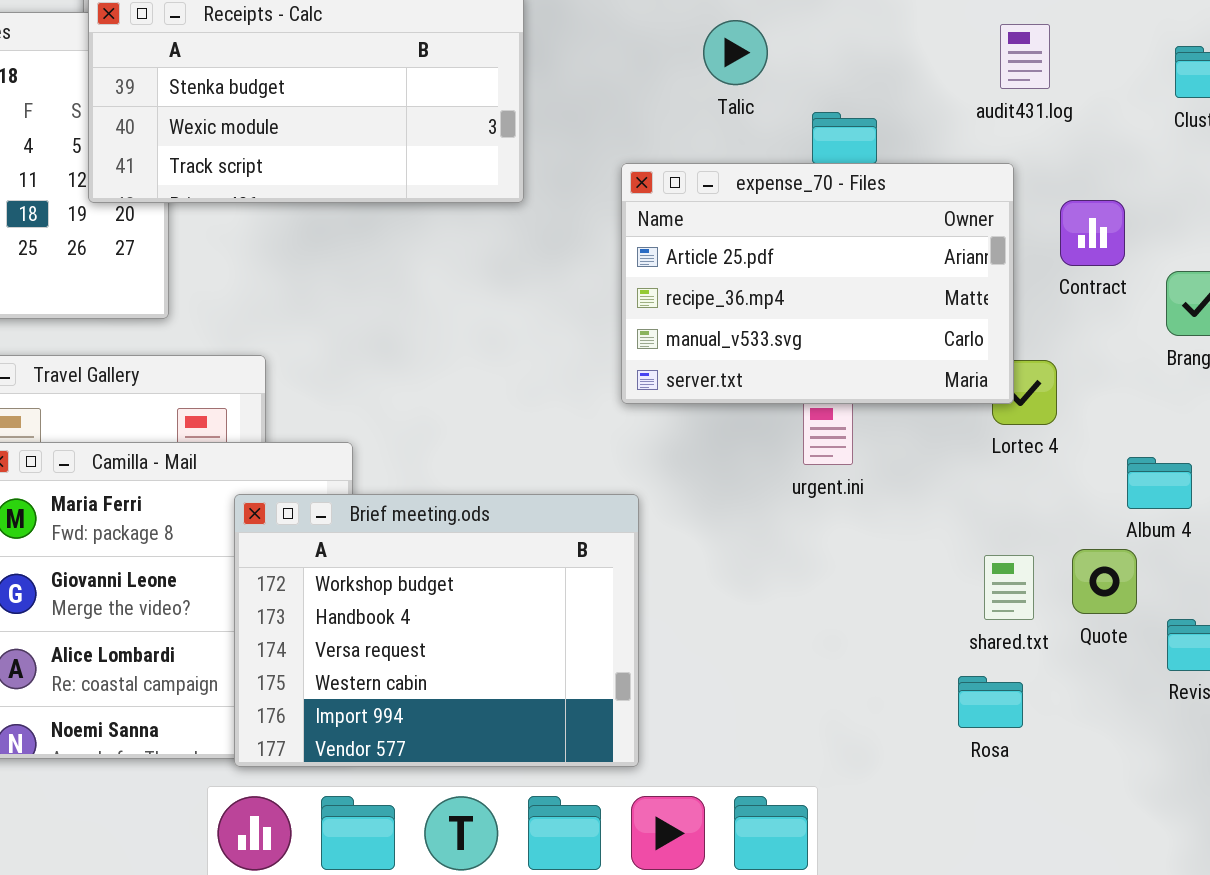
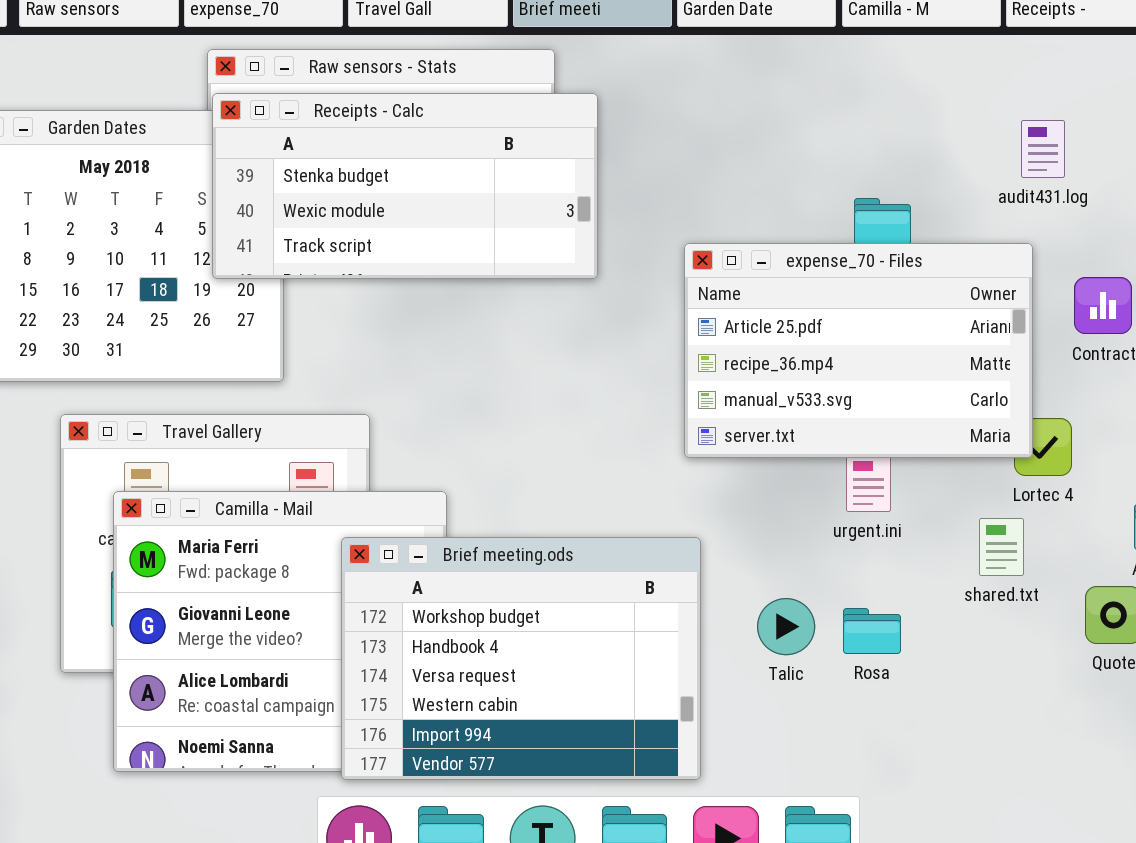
Talic: [703,20,768,85] -> [757,598,815,655], moved
shared.txt: [984,555,1034,620] -> [979,518,1024,576], moved
Rosa: [958,676,1023,728] -> [843,608,901,654], moved

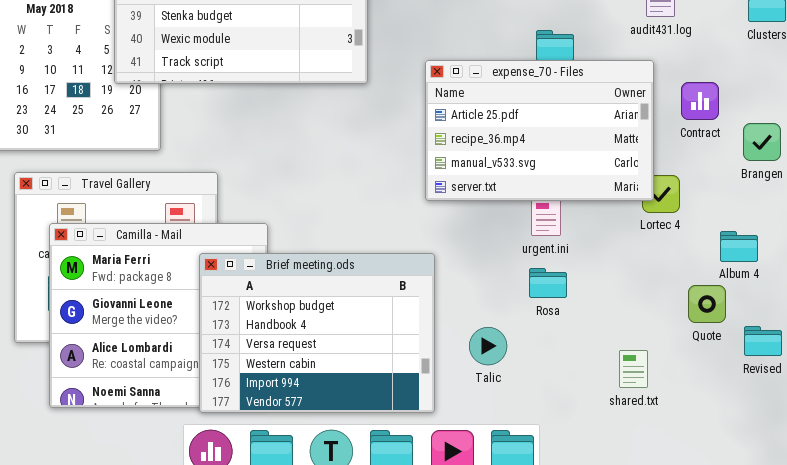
shared.txt: [979,518,1024,576] -> [619,350,648,388], moved
Talic: [757,598,815,655] -> [469,327,507,365], moved
Rosa: [843,608,901,654] -> [529,268,567,298], moved

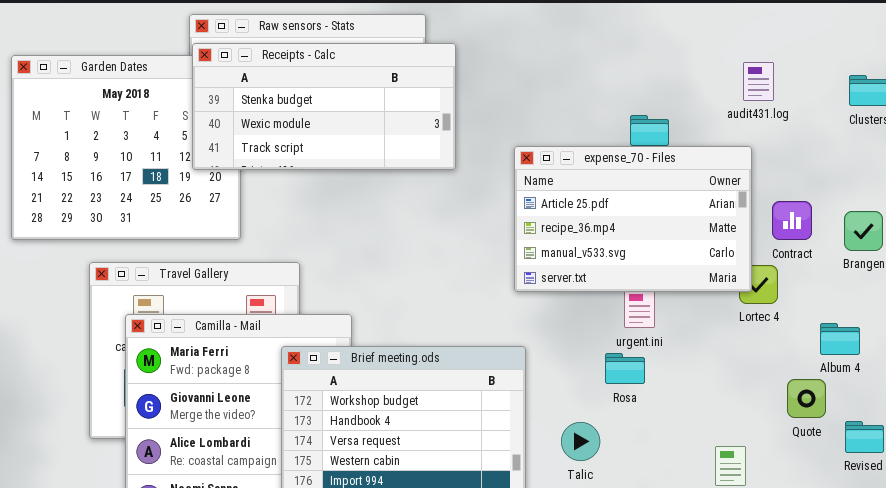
Contract: [681,82,719,120] -> [772,201,812,240], moved
Rosa: [529,268,567,298] -> [605,353,645,384], moved

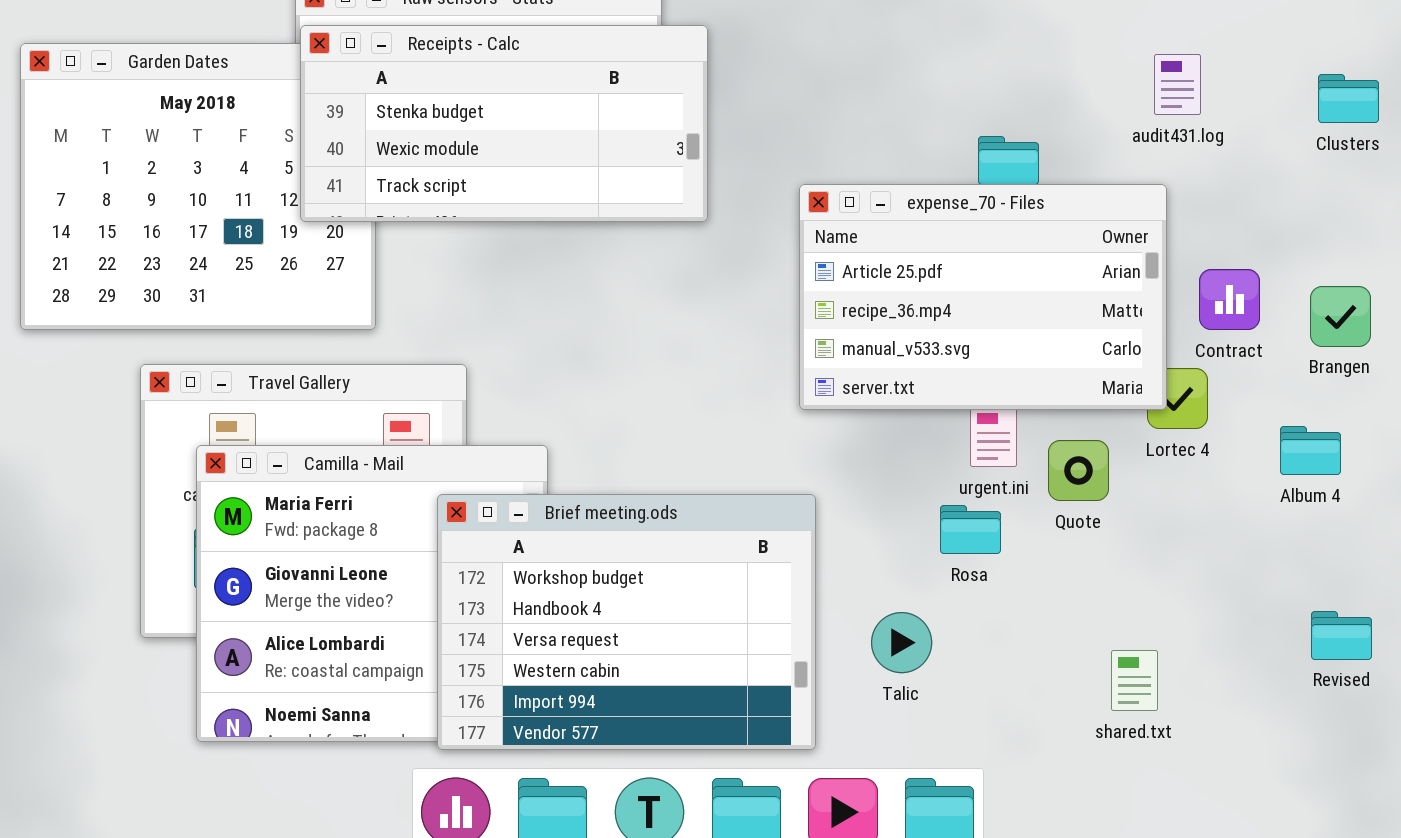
Album 4: [820,323,860,355] -> [1280,426,1341,475], moved
Quote: [787,379,826,418] -> [1048,440,1109,501], moved

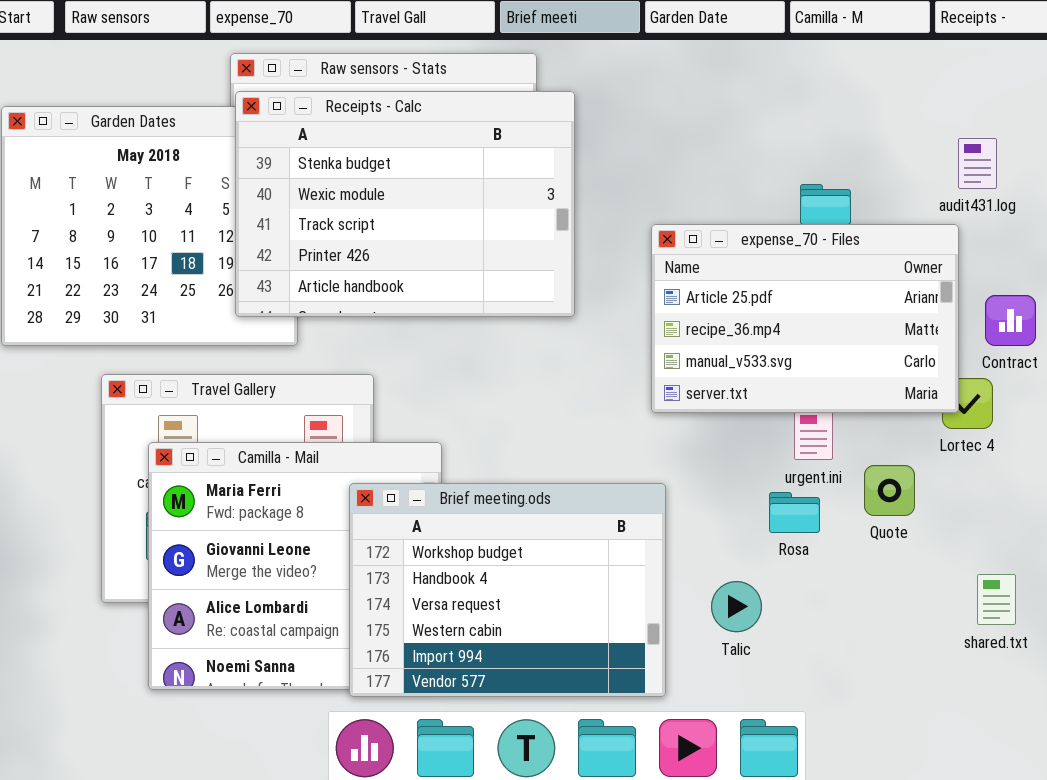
Receipts - Calc: [300,25,708,222] -> [235,91,575,317], resized
audit431.log: [1154,54,1201,115] -> [958,138,997,189], moved
Quote: [1048,440,1109,501] -> [864,465,915,516], moved
shared.txt: [1111,650,1158,711] -> [977,574,1016,625], moved

